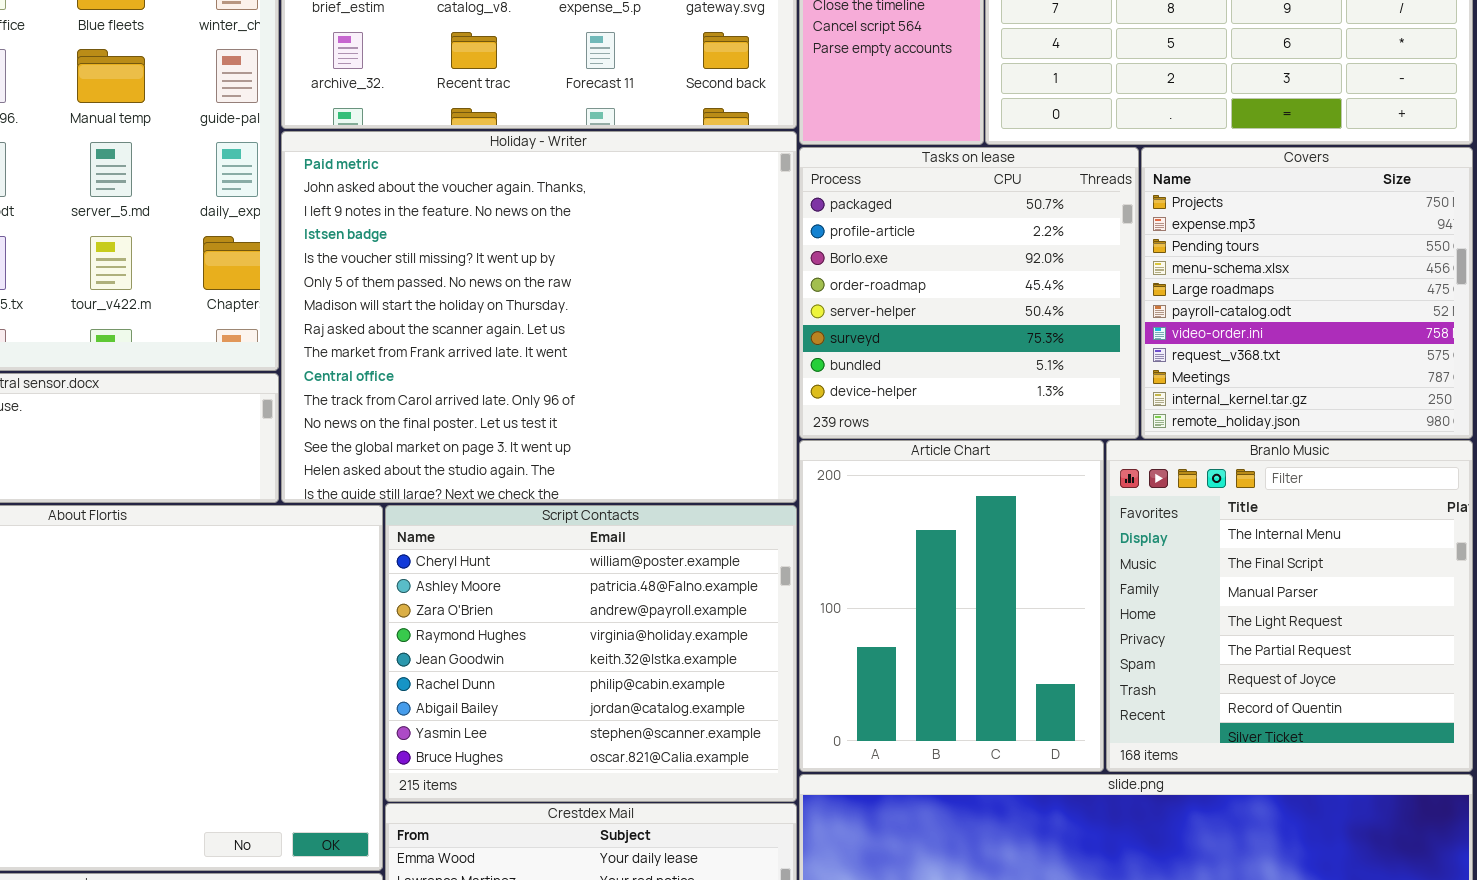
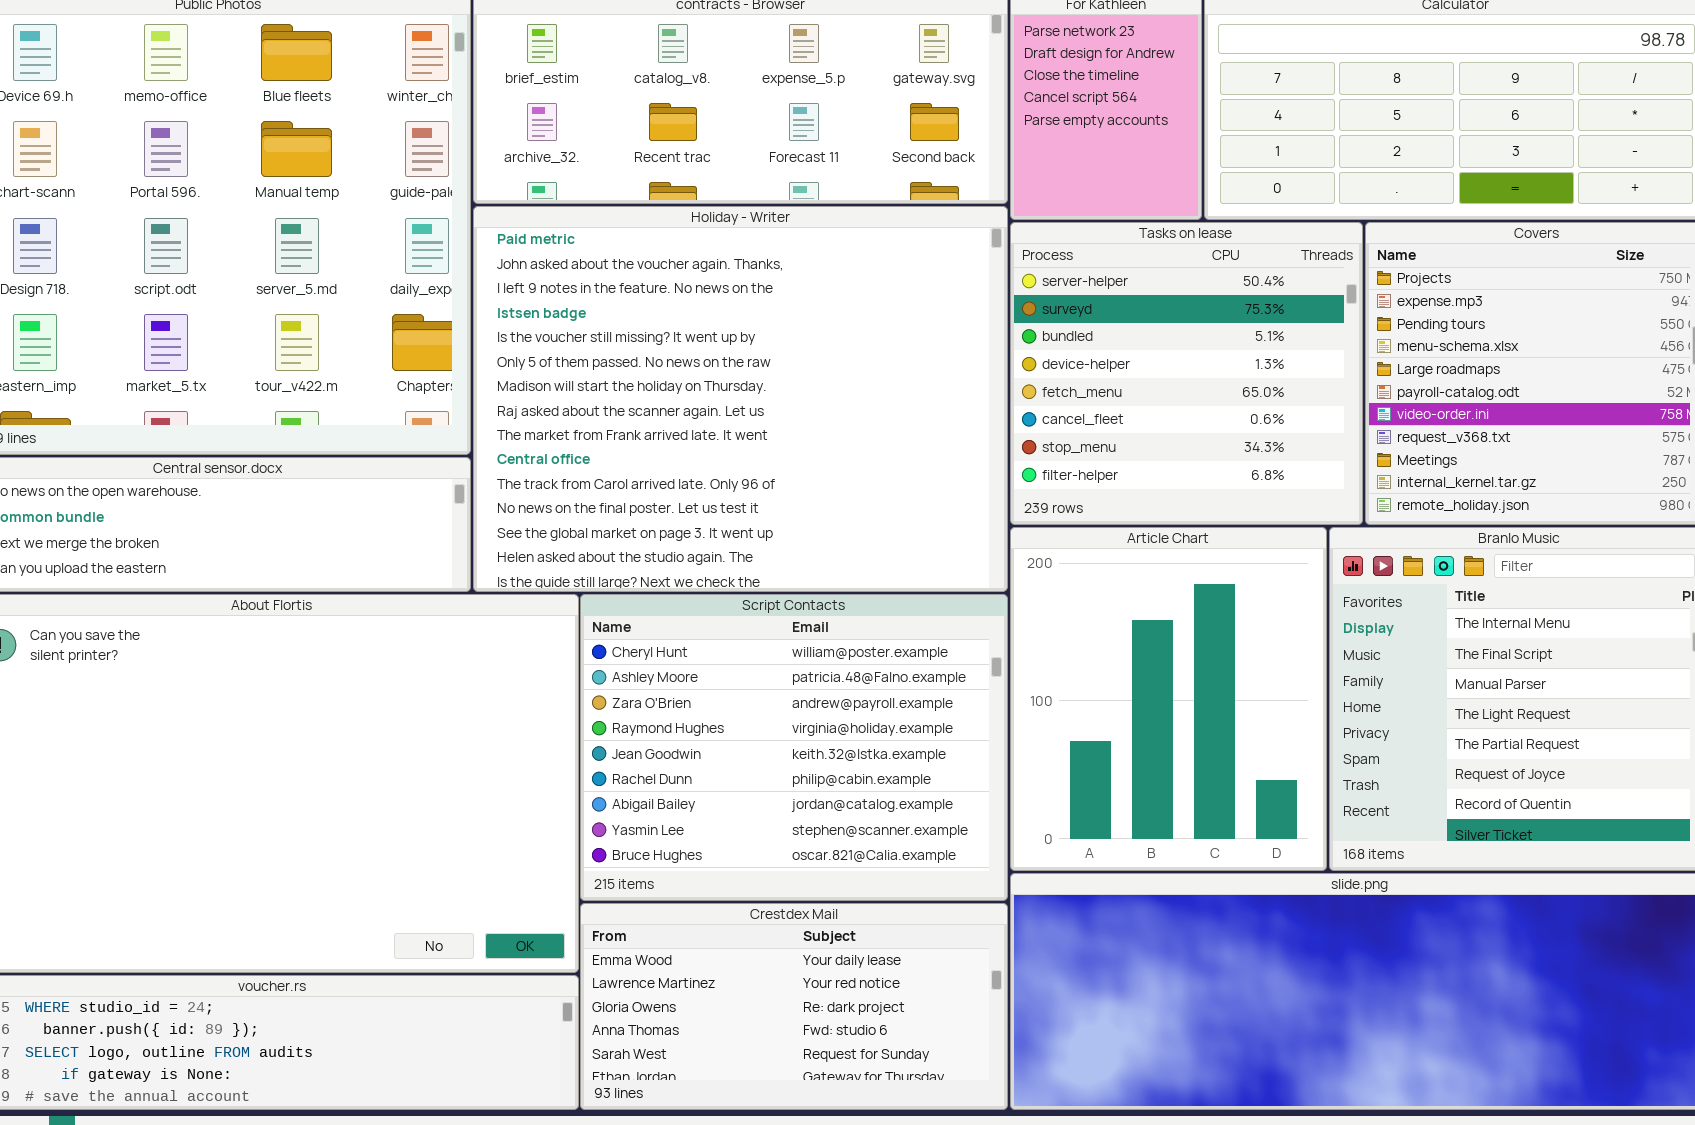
Tasks on lease: [799,147,1139,439] -> [1010,222,1363,525], scrolled down 4 rows

